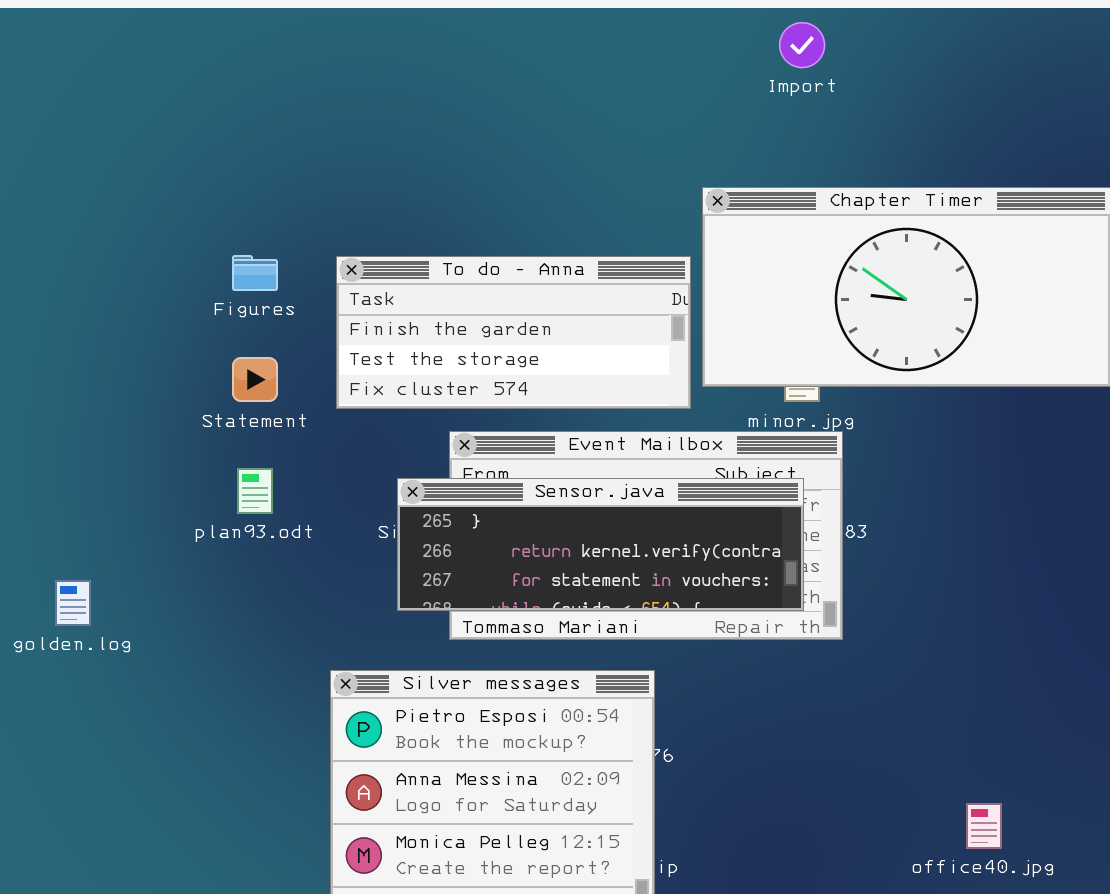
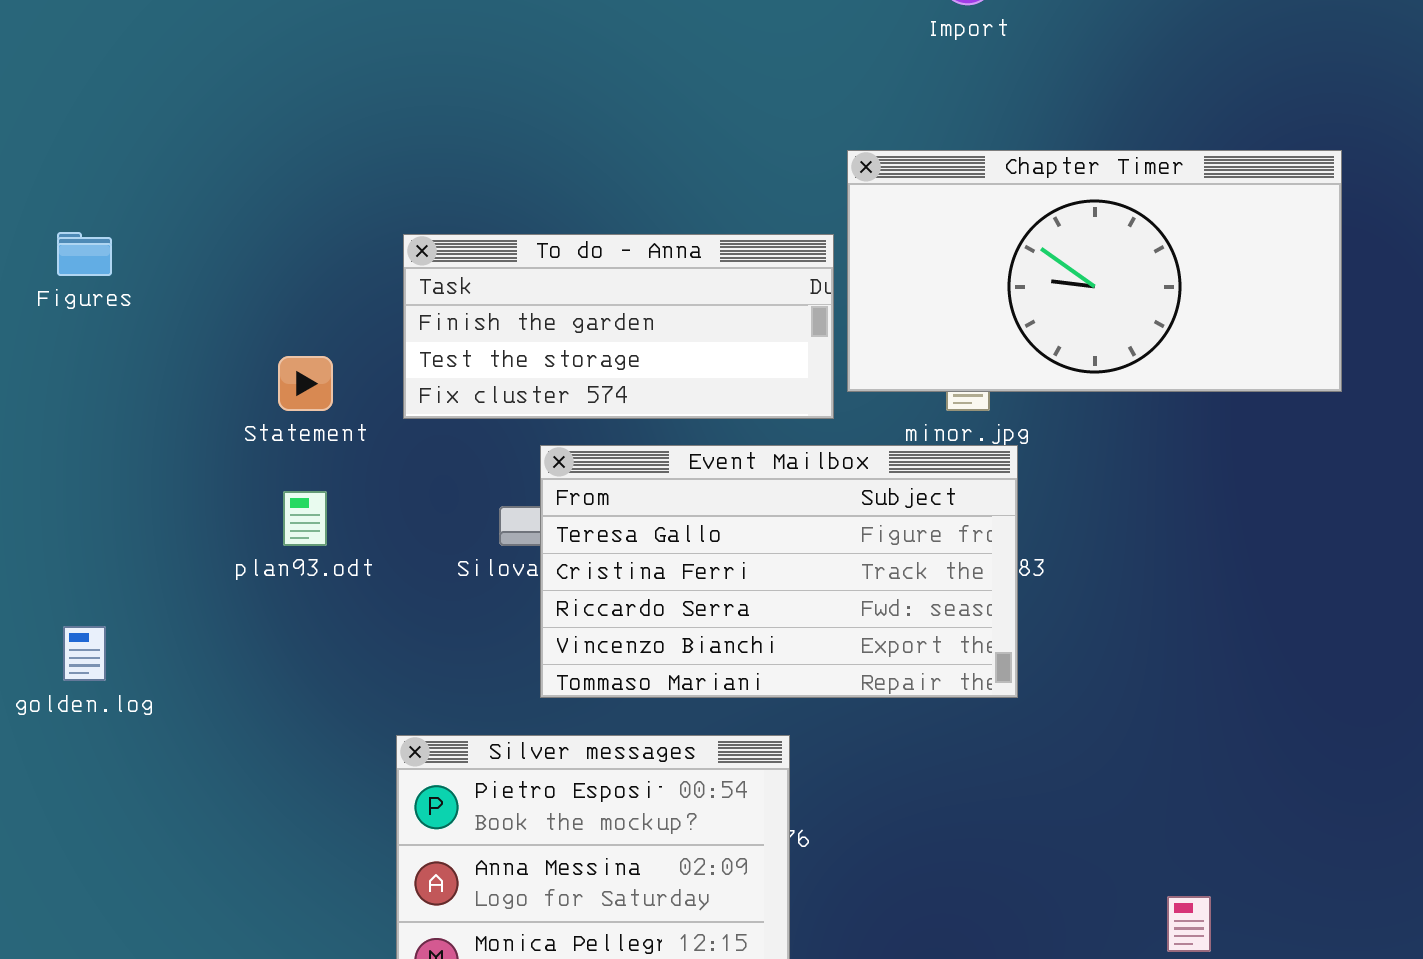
Figures: [232,255,278,291] -> [57,232,112,276], moved
Sensor.java: [397,478,804,611] -> none, closed

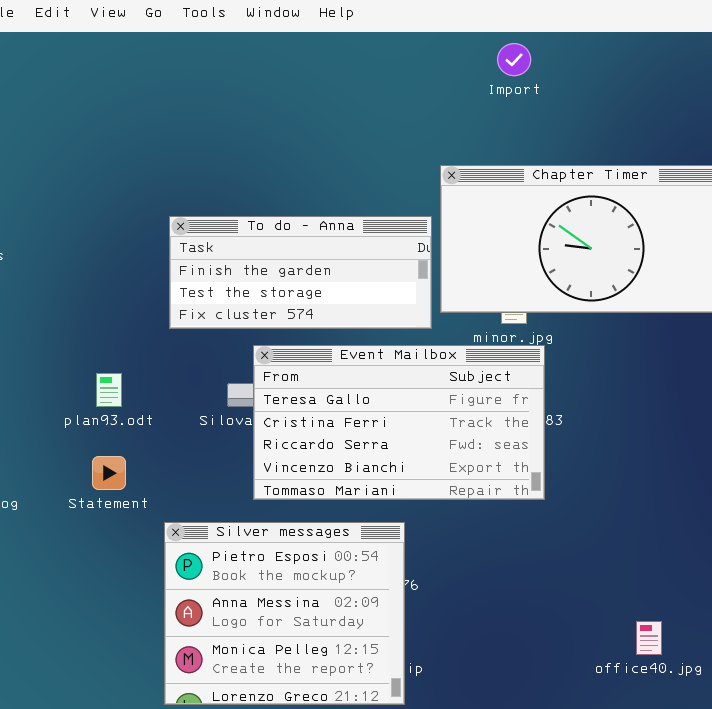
Statement: [278,356,333,411] -> [92,456,126,490], moved

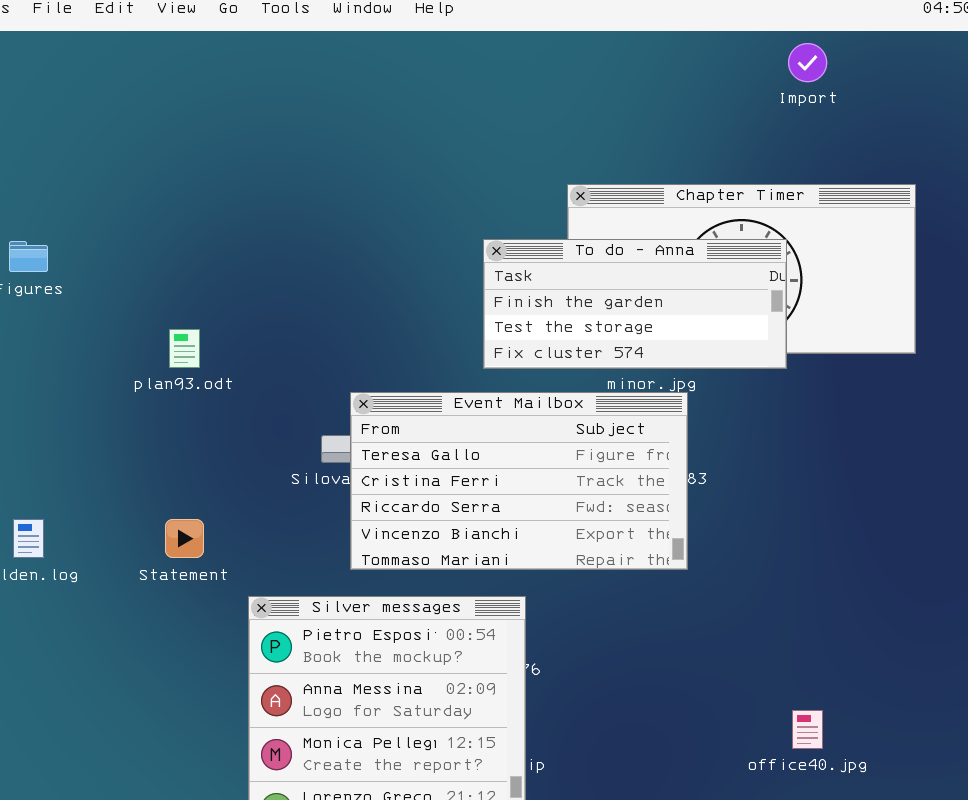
Import: [497,43,531,76] -> [788,43,827,82], moved
To do - Anna: [169,216,432,329] -> [483,239,787,369], moved
plan93.odt: [96,373,122,407] -> [169,329,200,368], moved

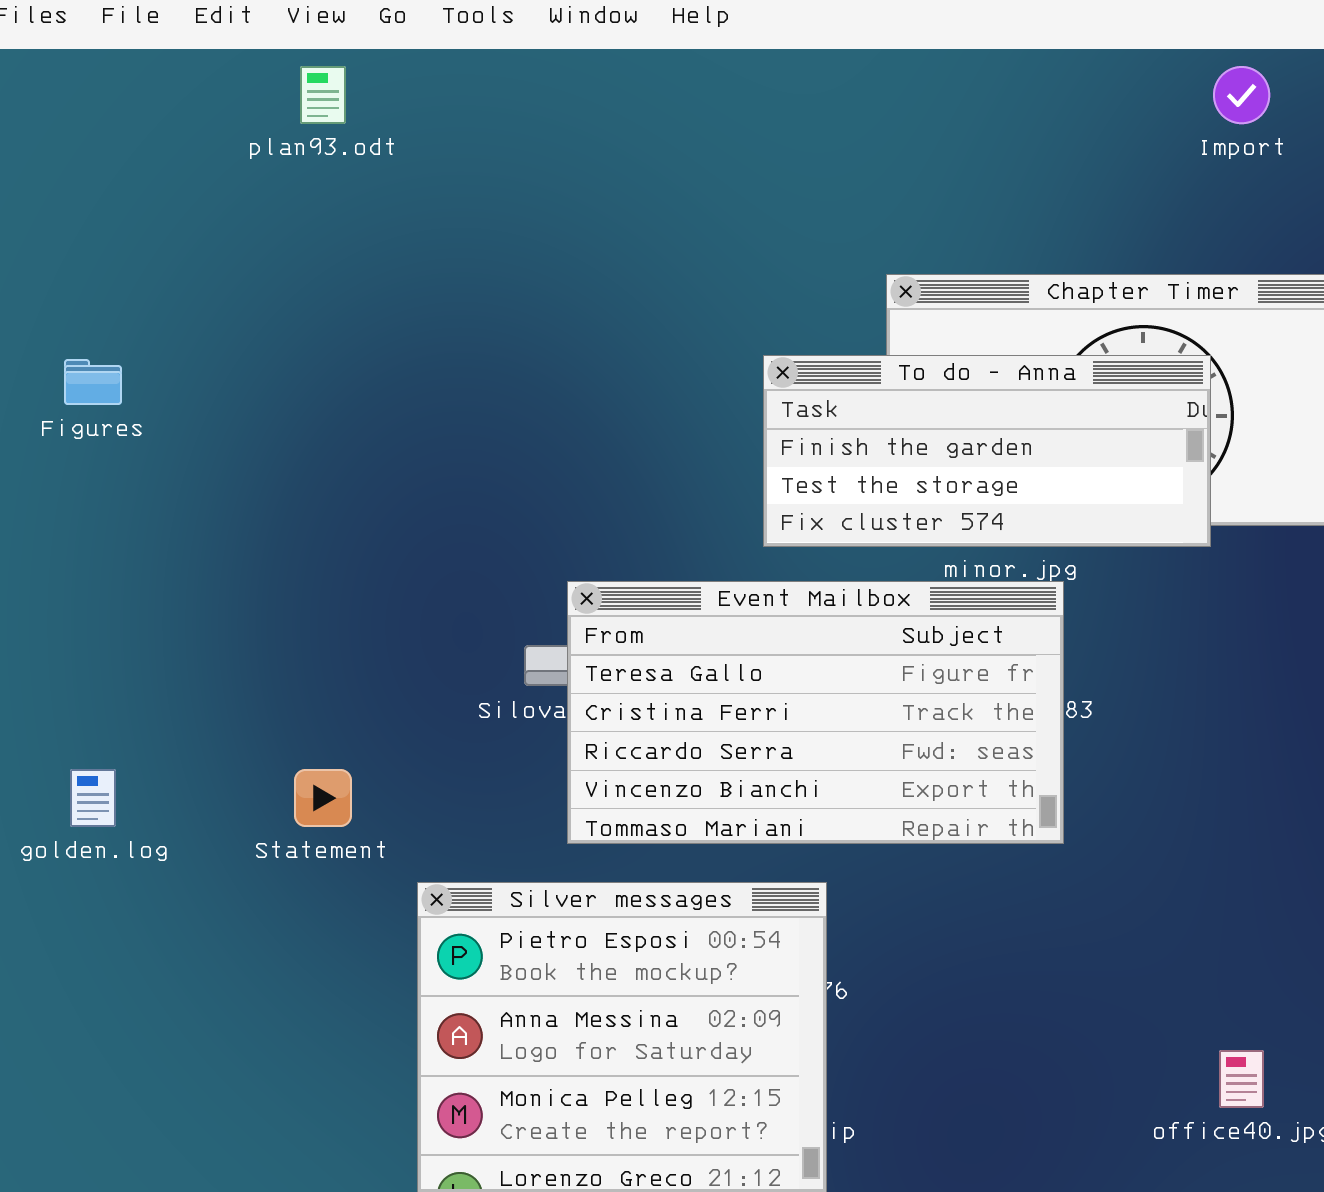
plan93.odt: [169,329,200,368] -> [300,66,346,124], moved

